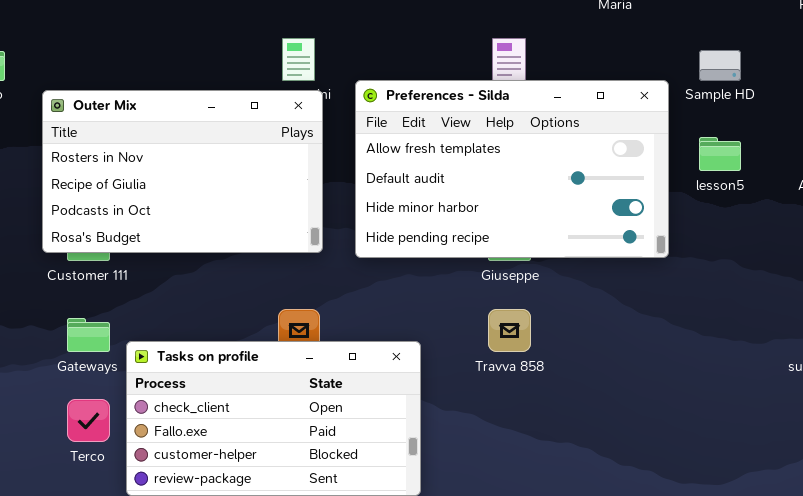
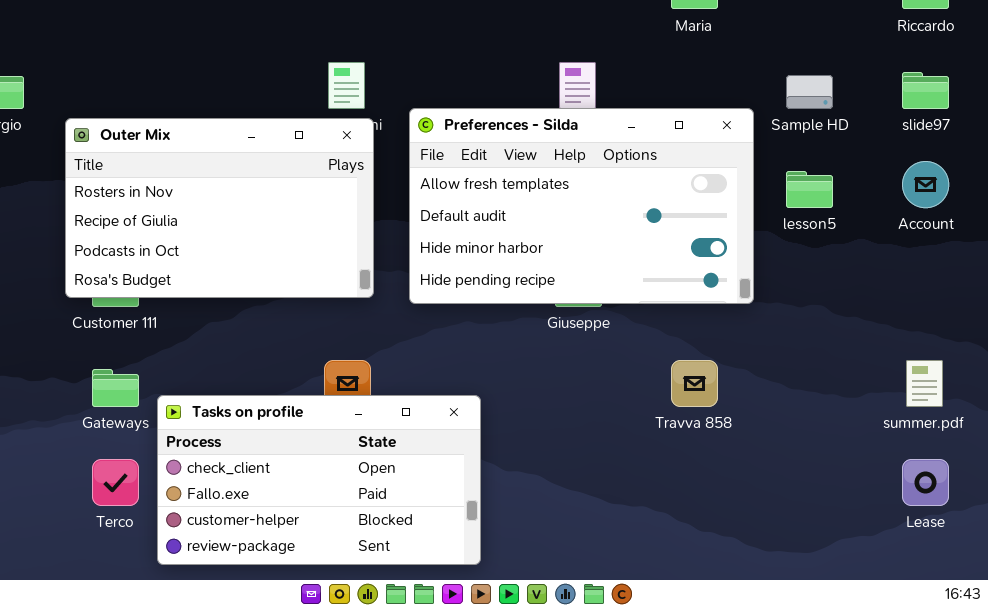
Travva 858: [488,309,531,352] -> [671,360,718,407], moved

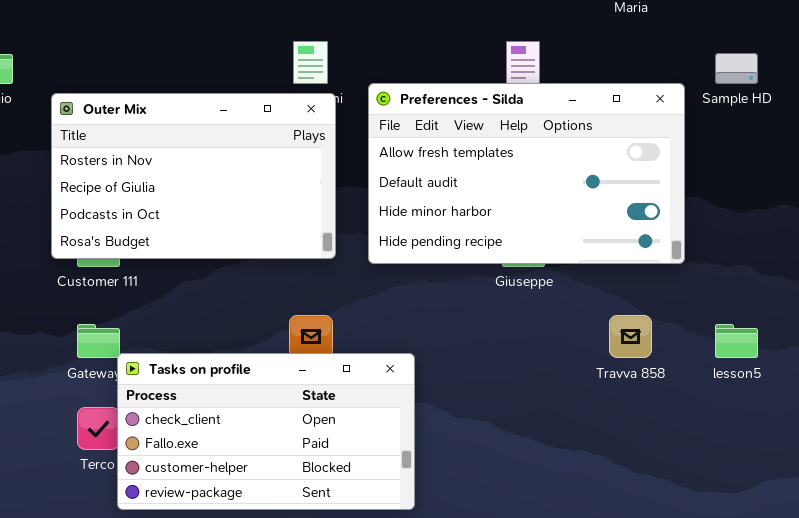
lesson5: [786,171,833,208] -> [715,324,758,358], moved
Tasks on profile: [157,395,481,565] -> [117,353,415,510], moved

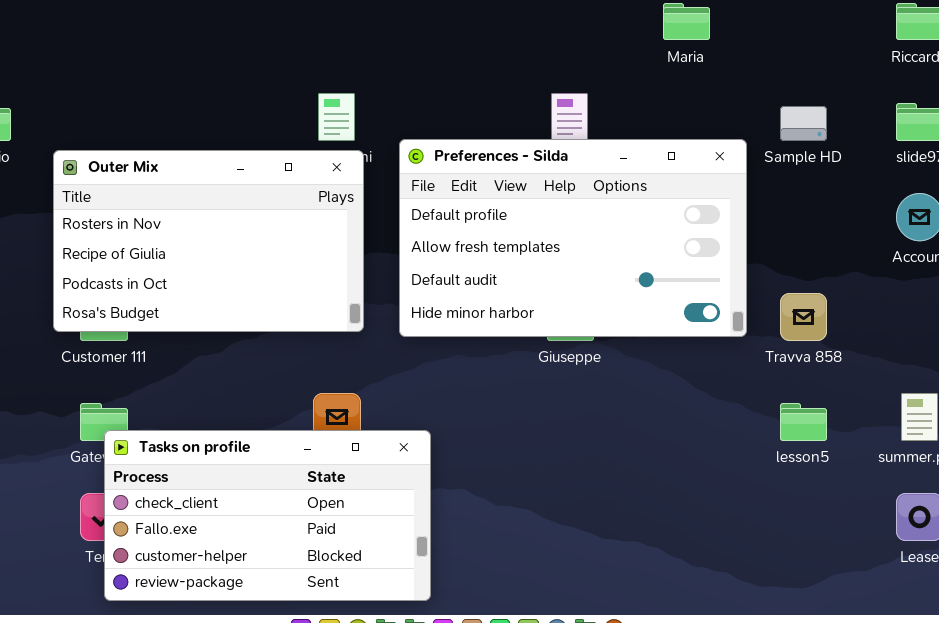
Preferences - Silda: [368,83,685,264] -> [399,139,747,337], scrolled up 1 row
Travva 858: [609,315,652,358] -> [780,293,827,341], moved
Tasks on profile: [117,353,415,510] -> [104,430,431,601], moved

